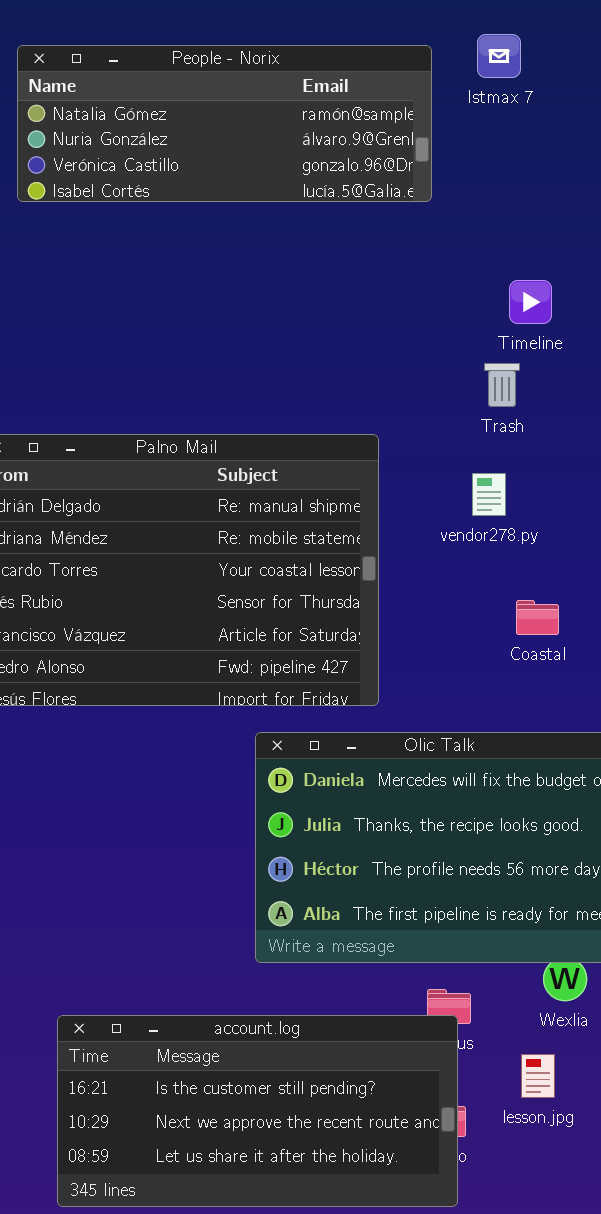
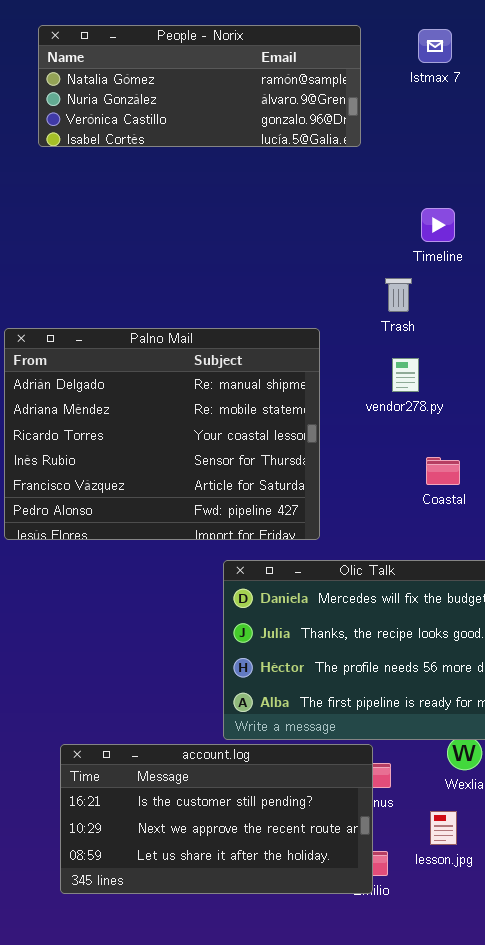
Istmax 7: [477,34,521,78] -> [418,29,452,63], moved
Trash: [484,363,520,407] -> [385,278,412,312], moved
account.log: [57,1015,458,1207] -> [60,744,373,894], moved

